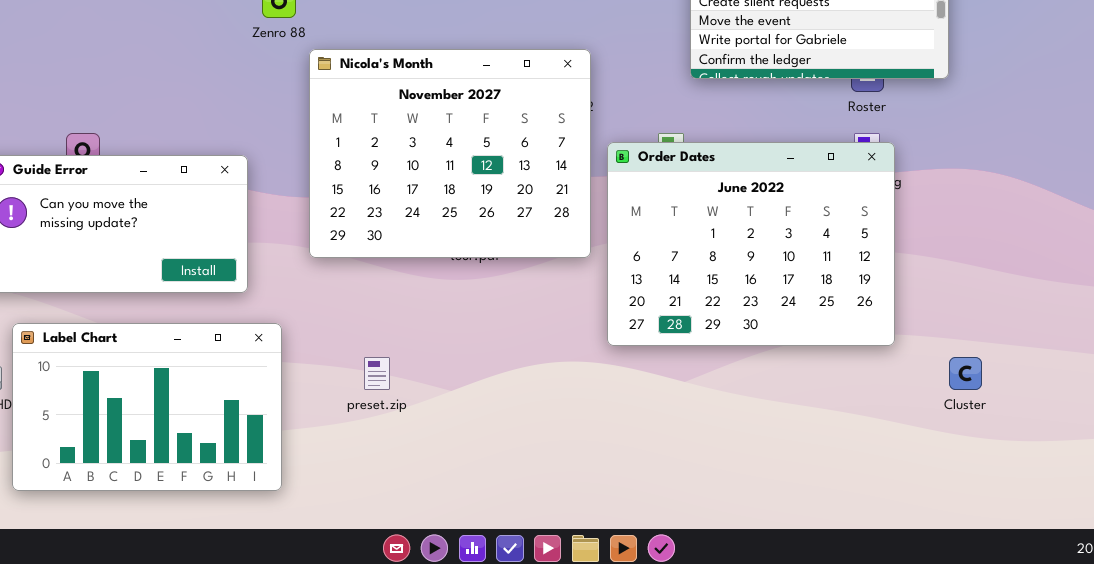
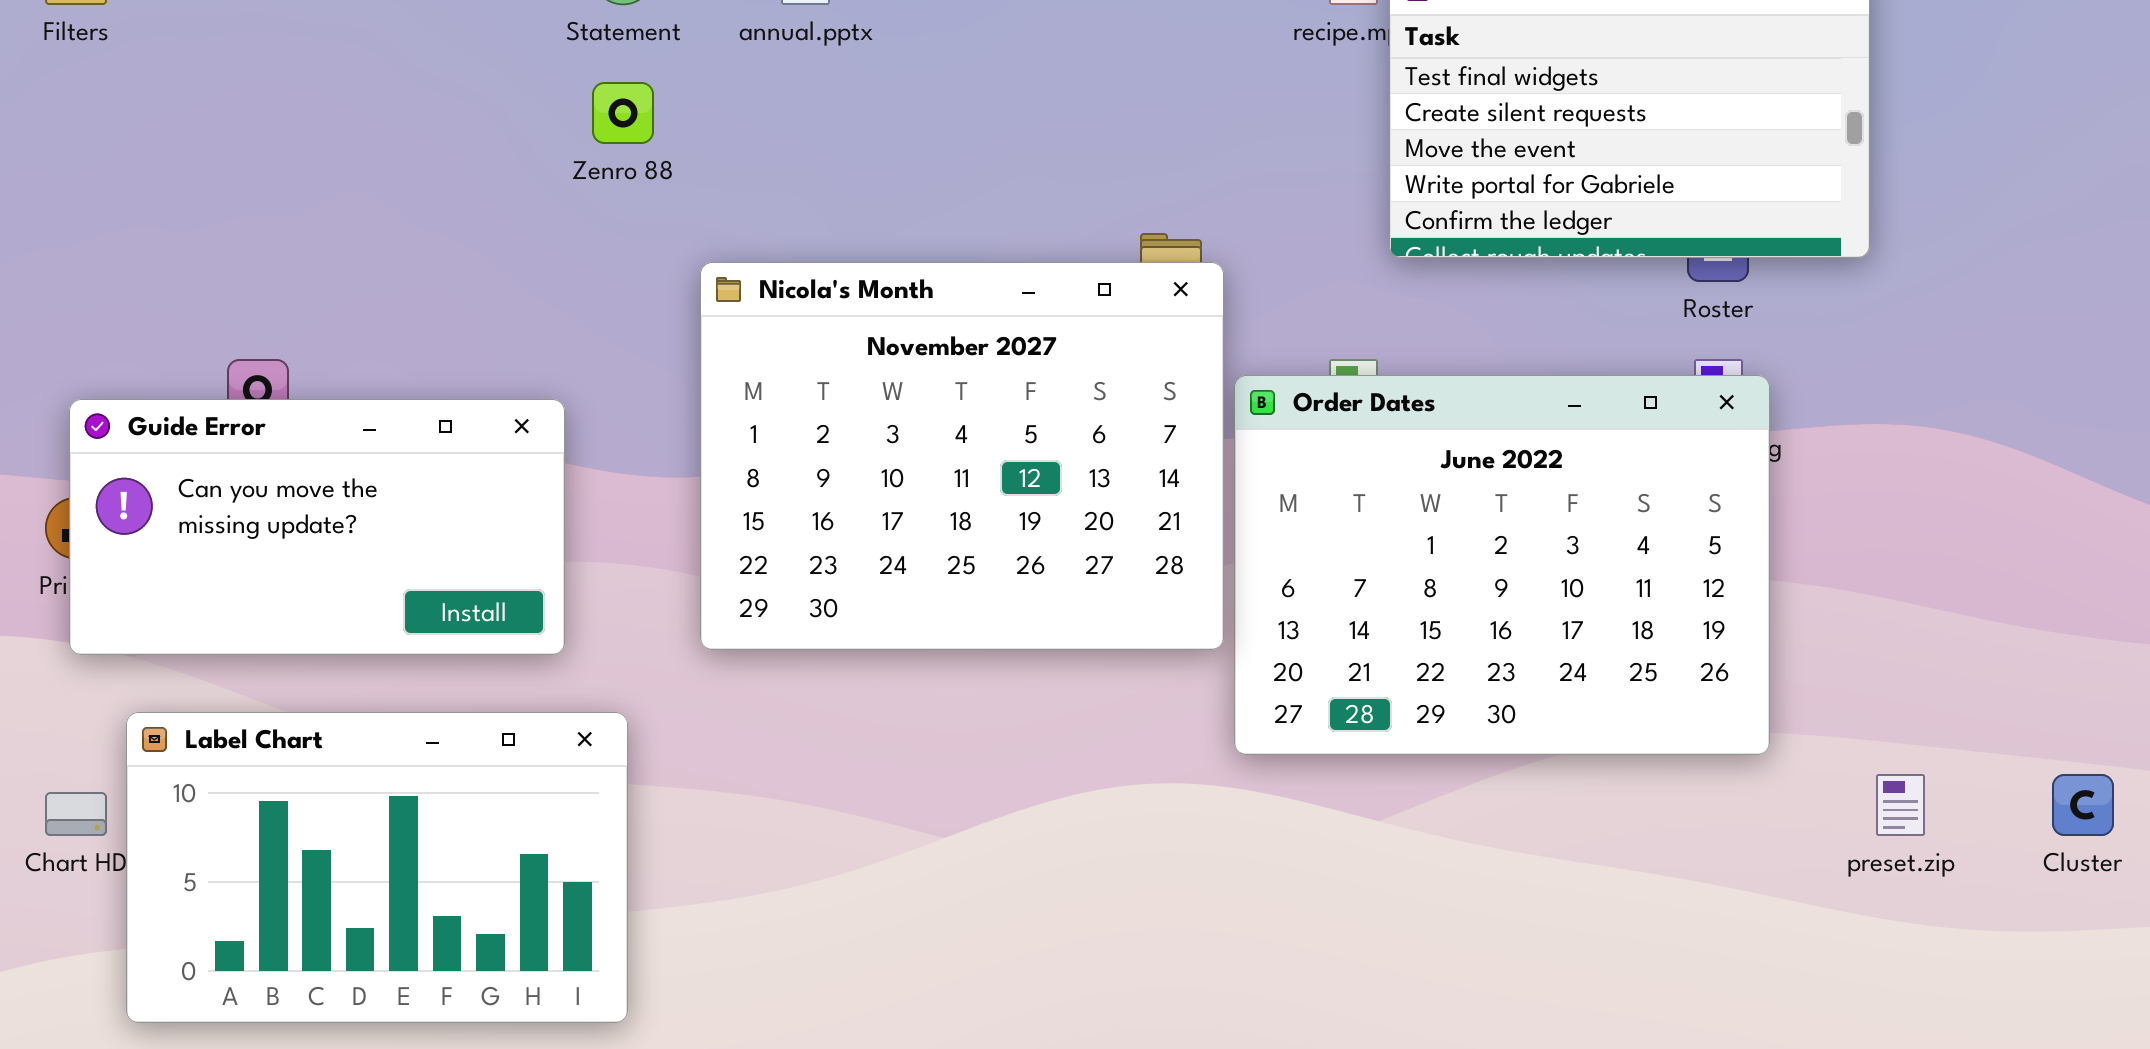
Nicola's Month: [309,49,591,258] -> [700,262,1224,650], moved
preset.zip: [364,357,390,390] -> [1876,774,1925,836], moved
Cluster: [949,357,982,390] -> [2052,774,2114,836], moved

